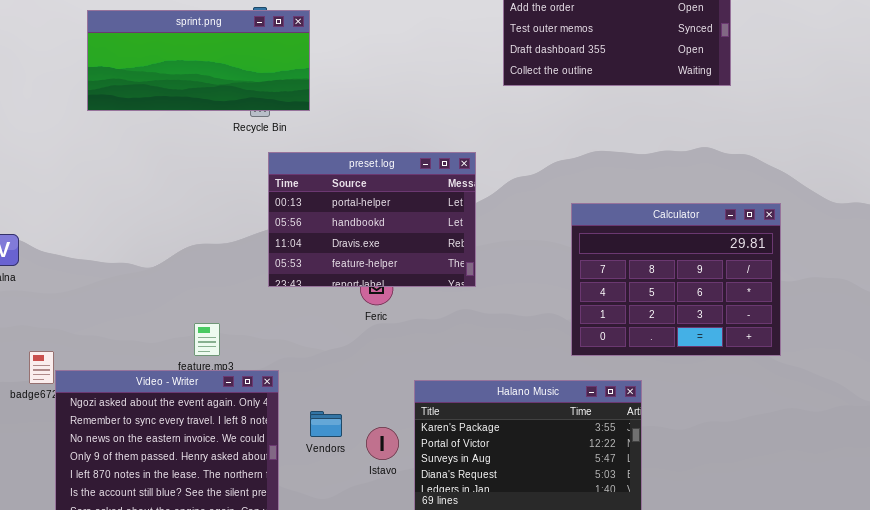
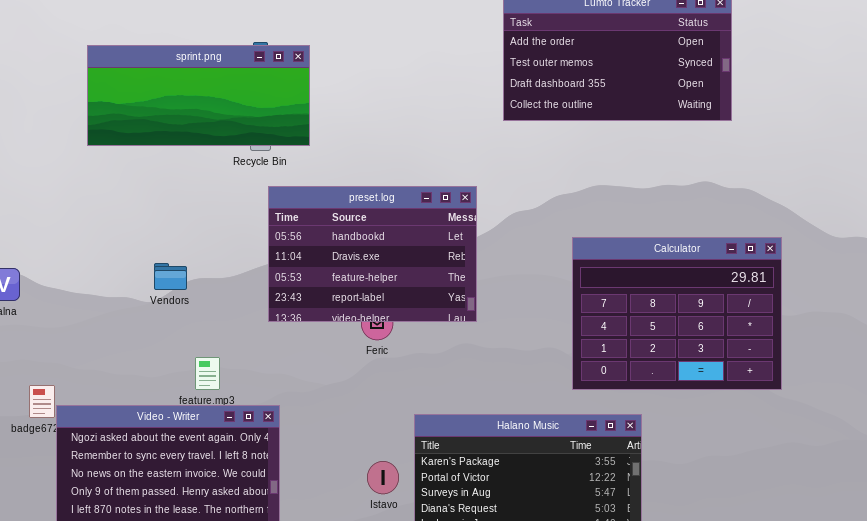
preset.log: [268,152,476,287] -> [268,186,477,322], scrolled down 1 row
Vendors: [310,411,342,437] -> [154,263,187,290], moved

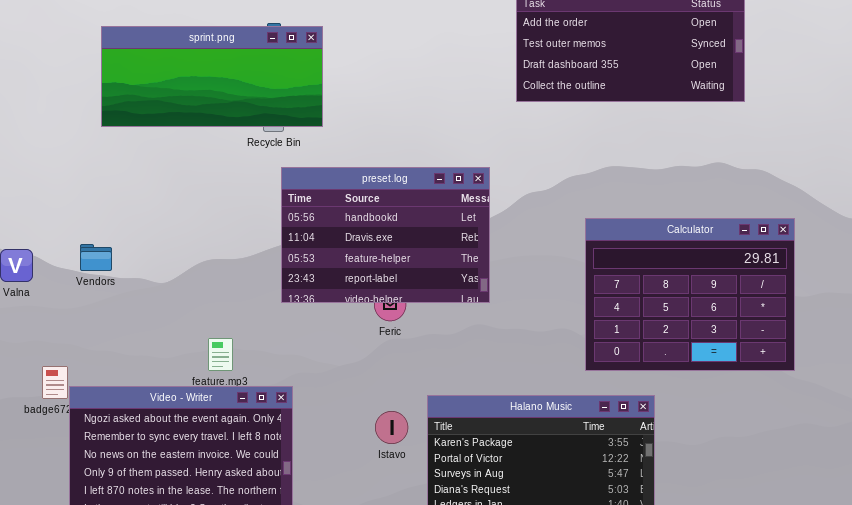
Vendors: [154,263,187,290] -> [80,244,112,271], moved
Istavo: [367,461,399,494] -> [375,411,408,444], moved

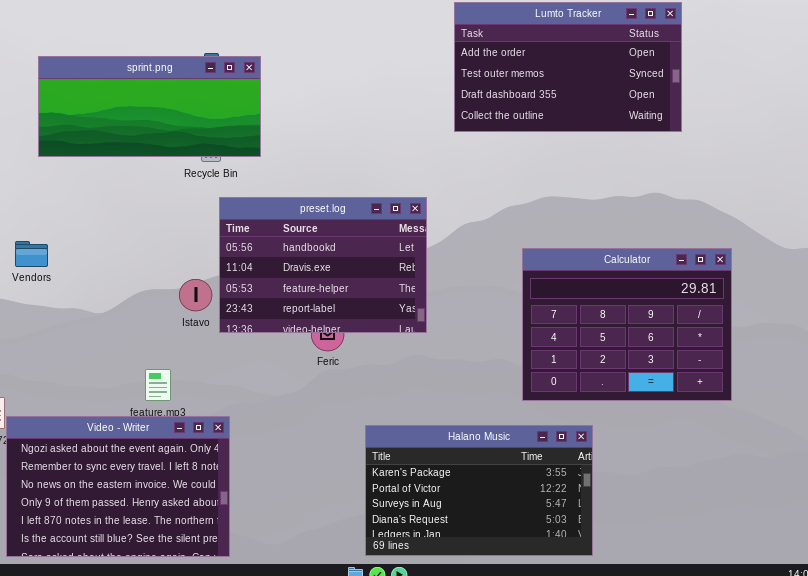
Vendors: [80,244,112,271] -> [15,241,48,267], moved
Istavo: [375,411,408,444] -> [179,279,212,311], moved

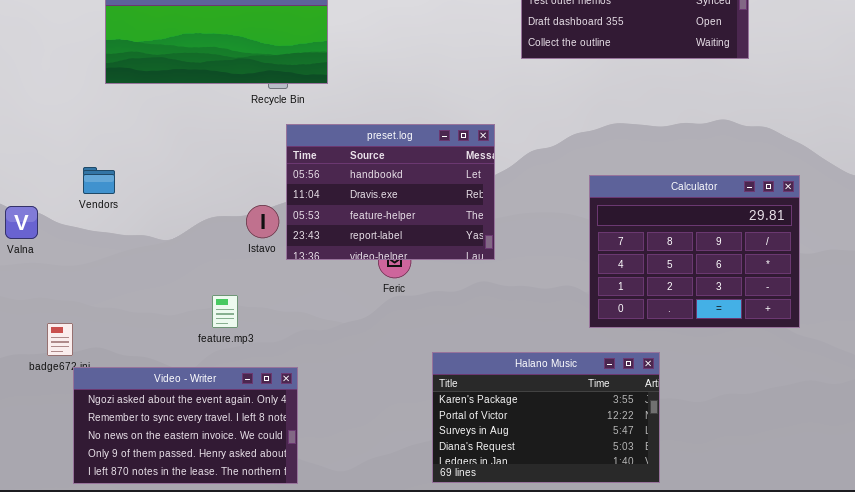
Video - Writer: [6,416,230,557] -> [73,367,298,484], resized

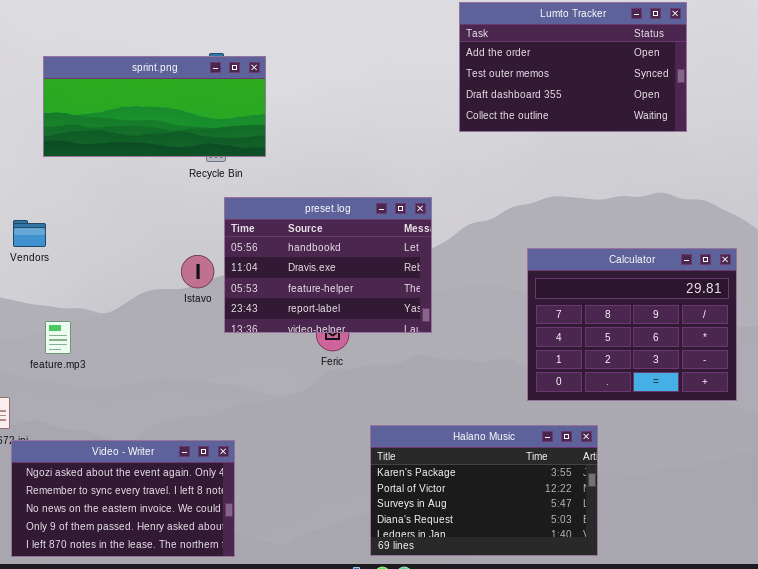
Vendors: [83,167,115,194] -> [13,220,46,247], moved
Istavo: [246,205,279,238] -> [181,255,214,288], moved
feature.mp3: [212,295,238,328] -> [45,321,71,354], moved

